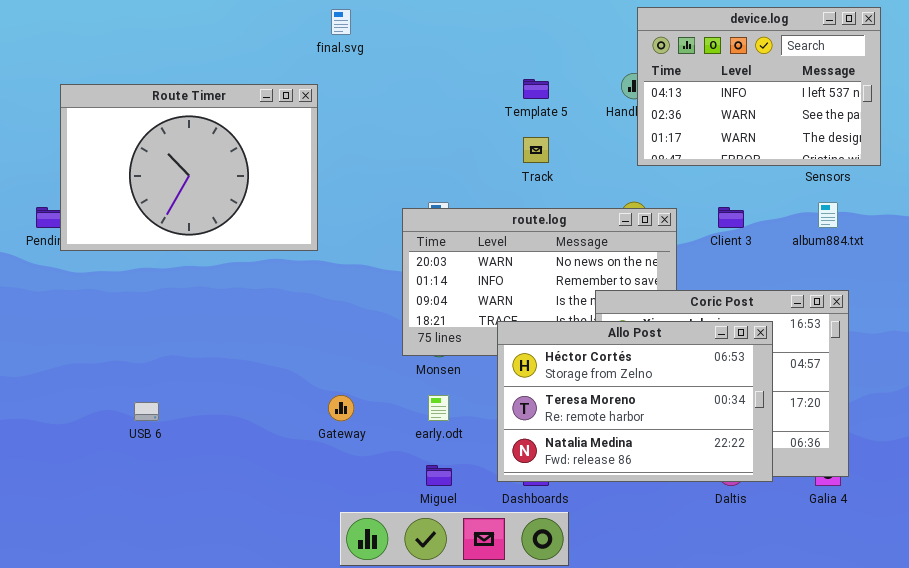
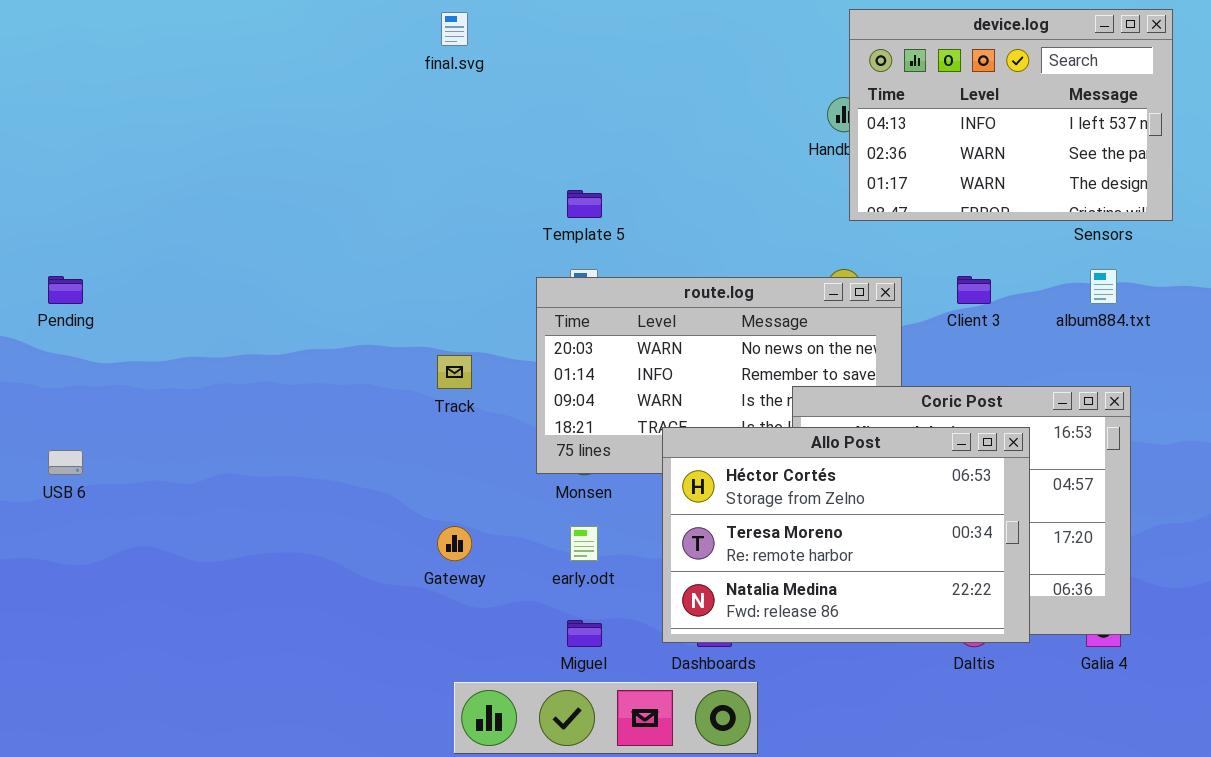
Template 5: [523,79,549,99] -> [567,190,602,218], moved
Route Timer: [60,84,318,251] -> none, closed
Track: [523,137,549,163] -> [437,355,472,389], moved
USB 6: [134,402,159,421] -> [48,450,83,475], moved

